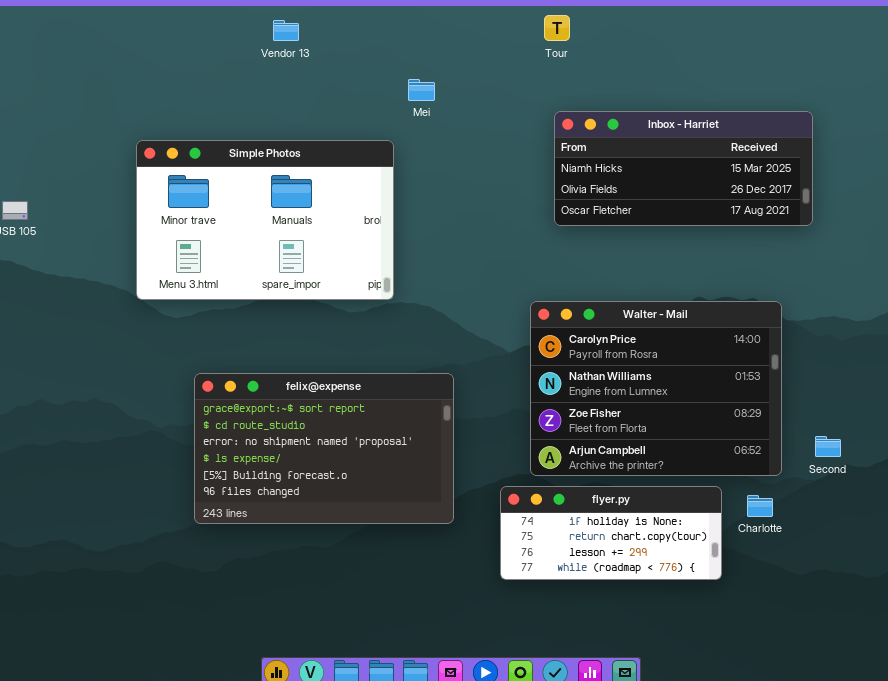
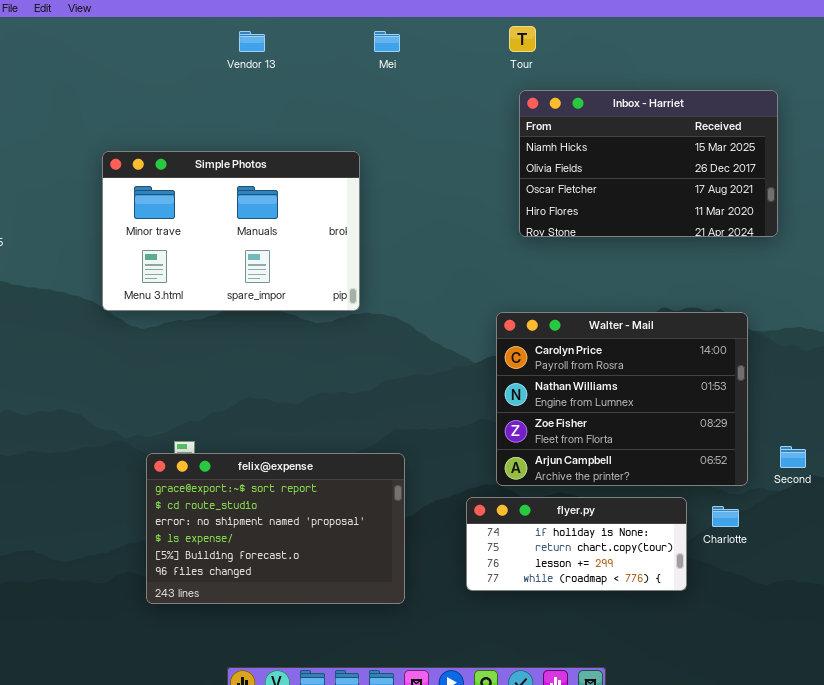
Mei: [408,79,435,101] -> [374,31,400,52], moved
Inbox - Harriet: [554,111,813,226] -> [519,90,778,237], resized
felix@expense: [194,373,454,524] -> [146,453,405,604], moved

